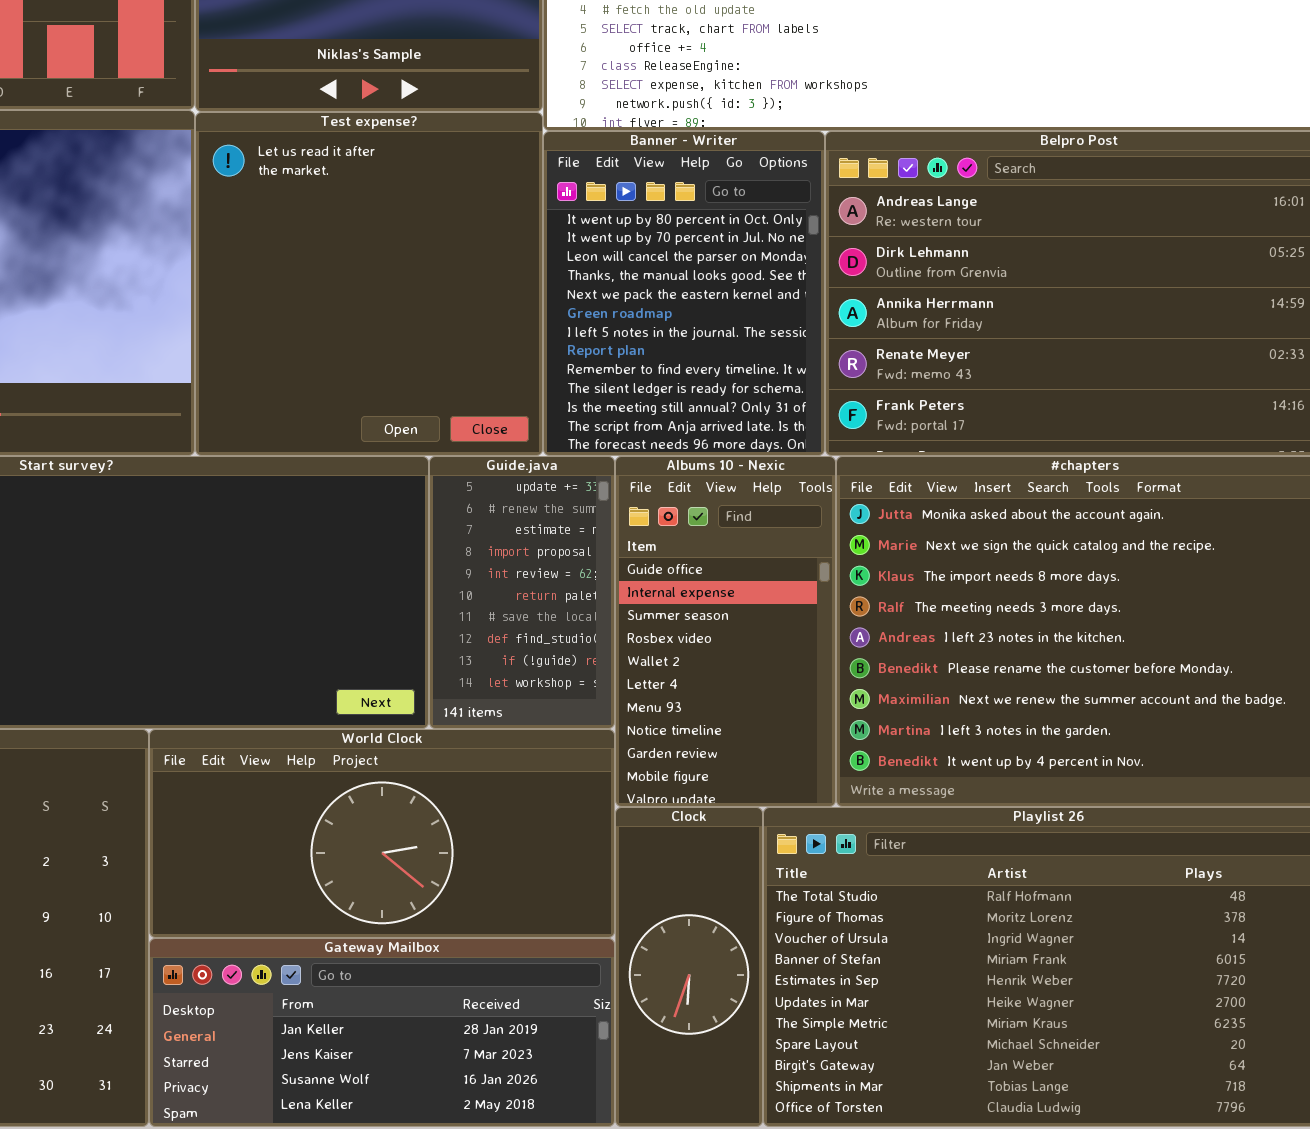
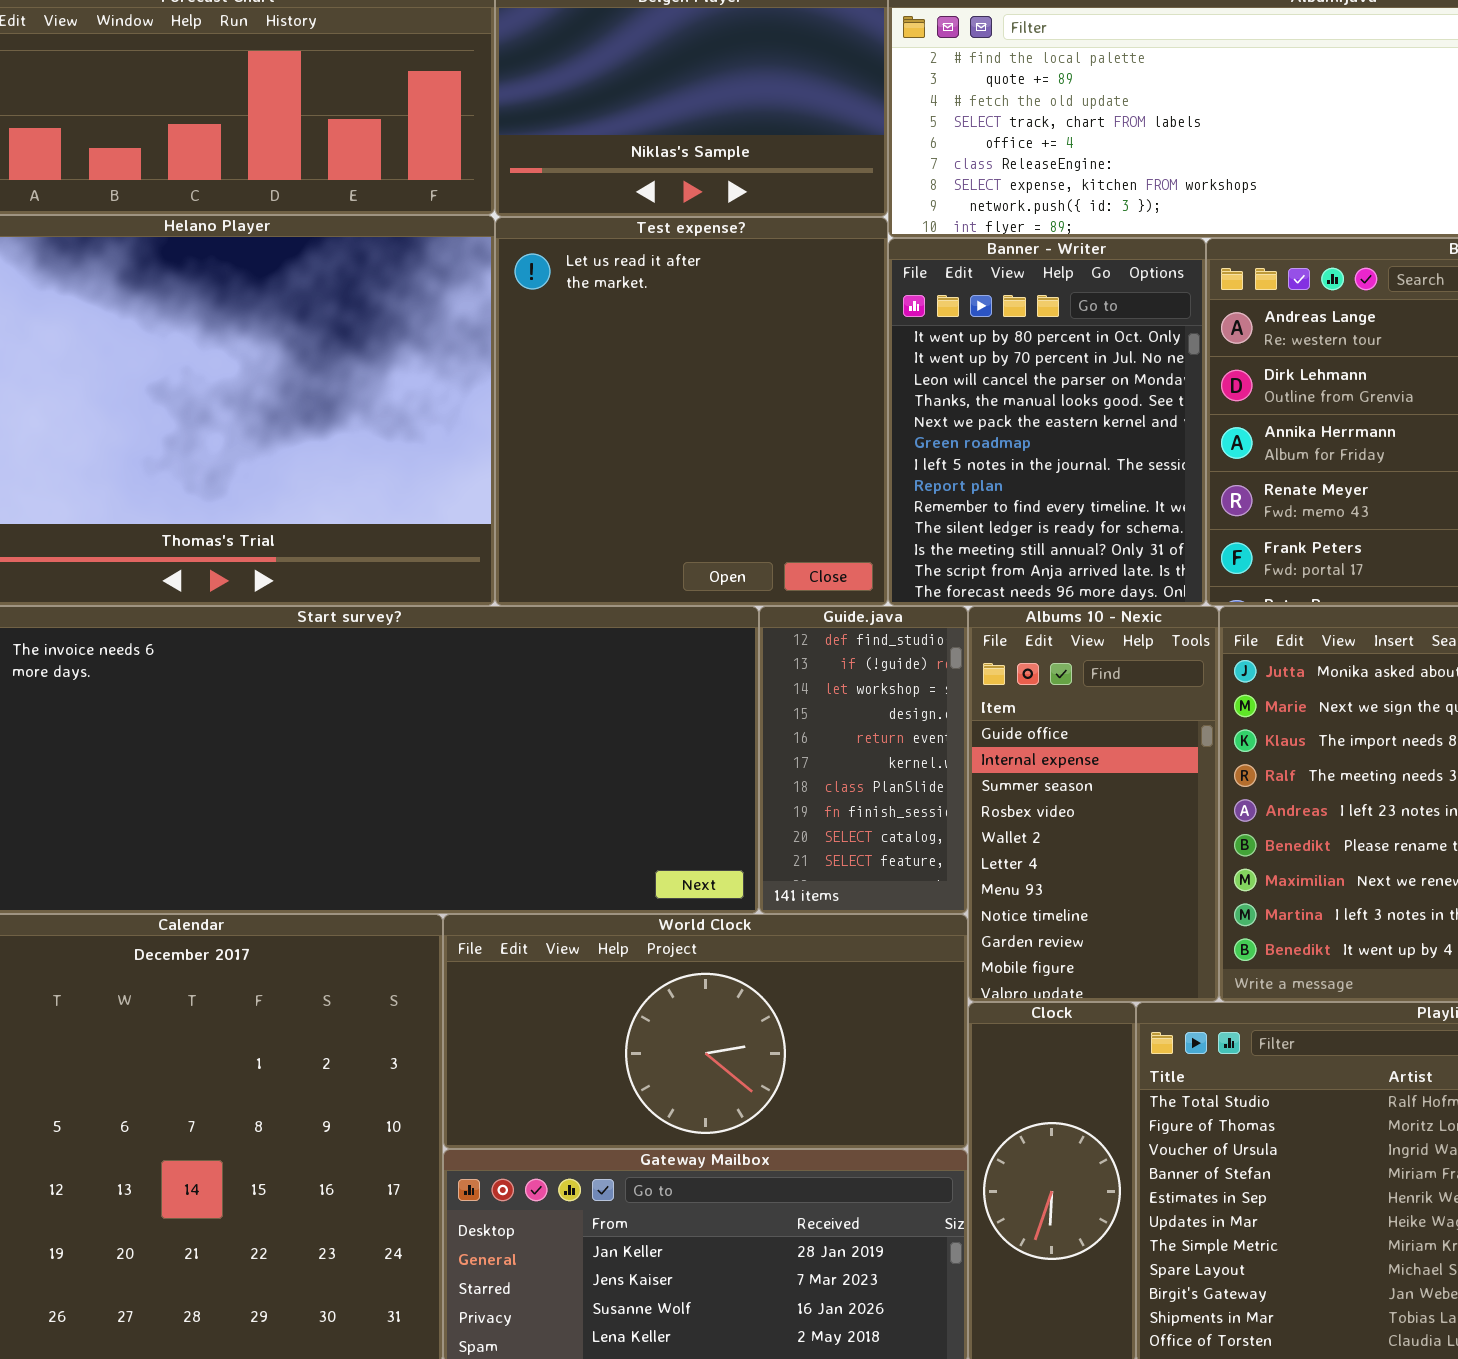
Guide.java: [429,456,615,729] -> [759,606,968,914], scrolled down 7 rows

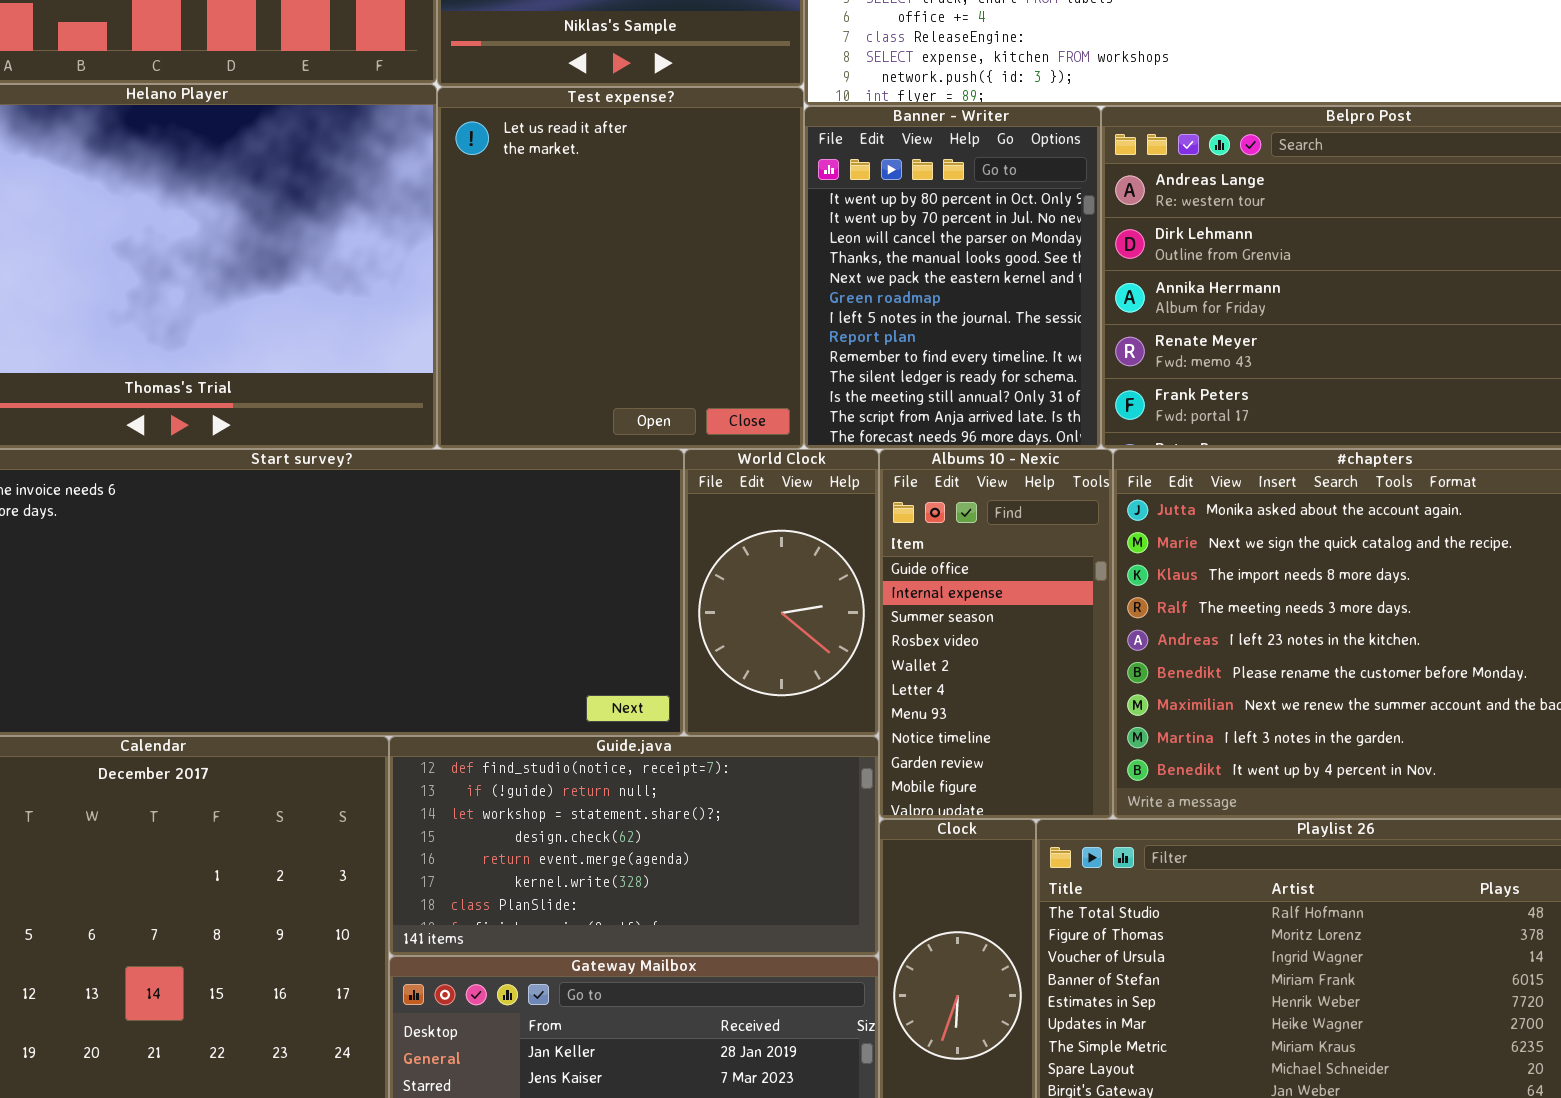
Guide.java: [759,606,968,914] -> [389,736,879,956], moved, resized
World Clock: [443,914,968,1149] -> [684,449,879,736], moved, resized

